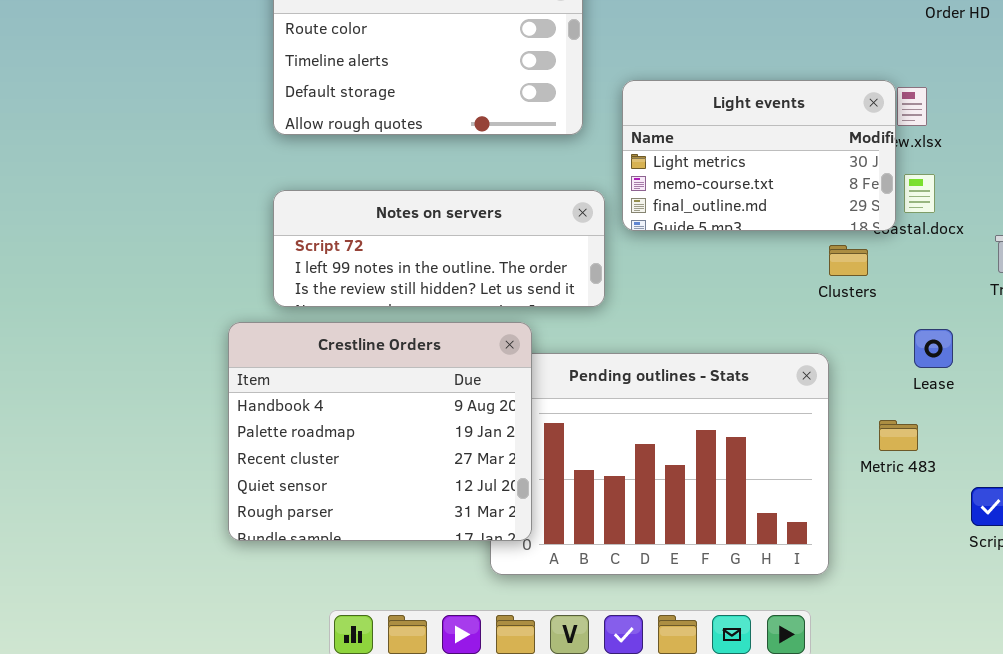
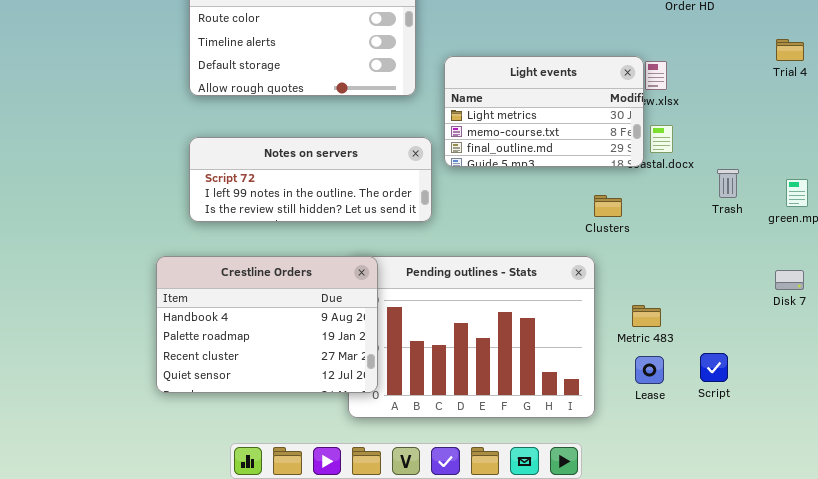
Clusters: [829,245,868,276] -> [594,195,622,217], moved
Crestline Orders: [228,322,532,541] -> [156,256,378,393], resized
Lease: [914,329,953,368] -> [635,356,664,384], moved

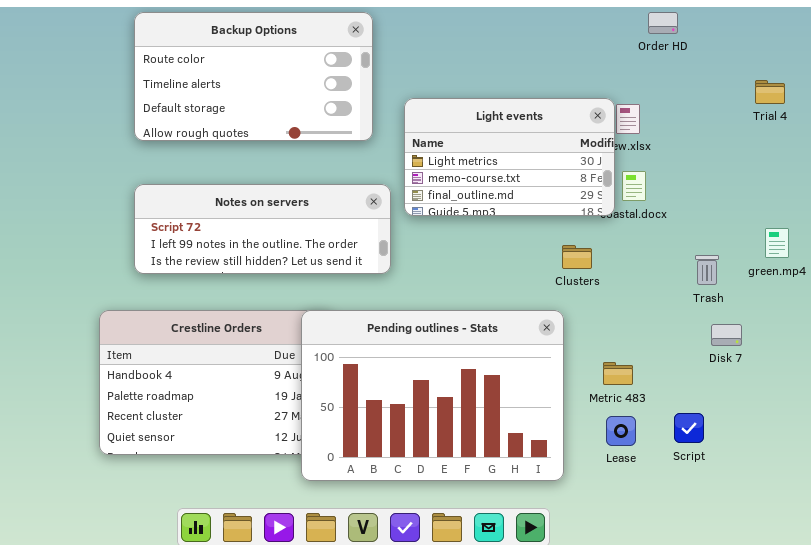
Trash: [717,169,739,198] -> [695,255,719,285], moved
Pending outlines - Stats: [348,256,595,418] -> [301,310,564,481], raised
Disk 7: [775,270,804,290] -> [711,324,742,346], moved

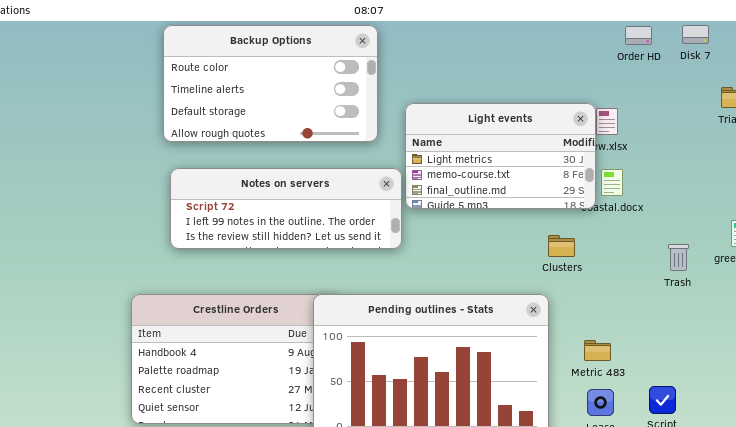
Notes on servers: [134,184,391,274] -> [170,168,402,249], moved
Disk 7: [711,324,742,346] -> [682,25,709,44], moved

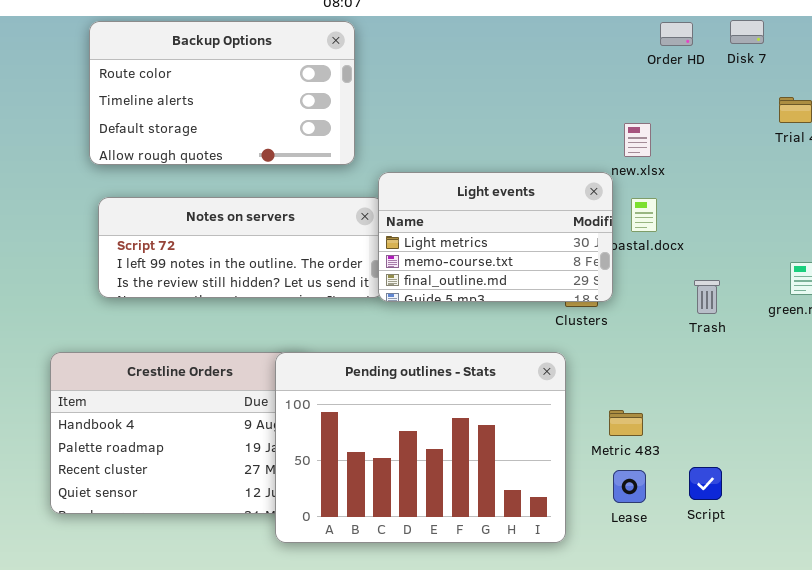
Light events: [405,103,596,209] -> [378,172,613,302], moved
Trash: [668,244,689,271] -> [694,280,720,314], moved

